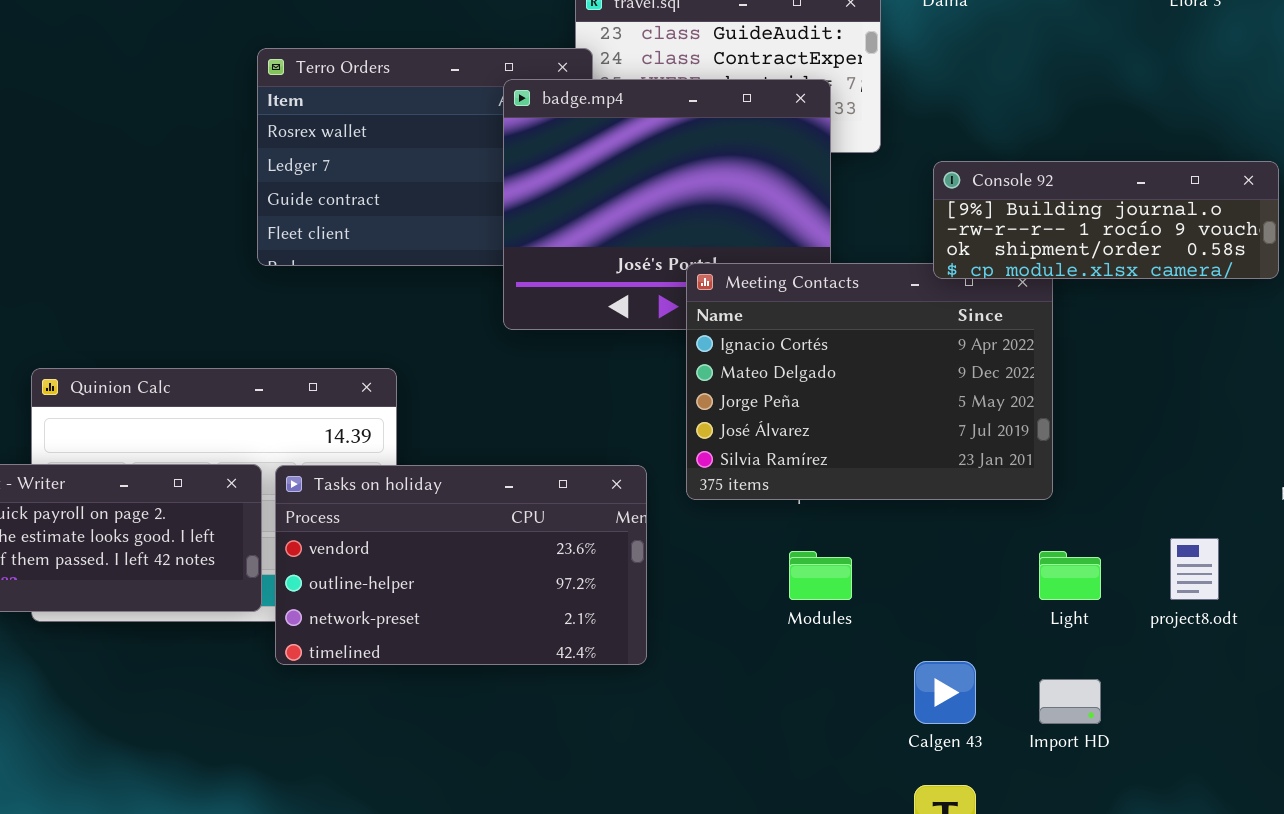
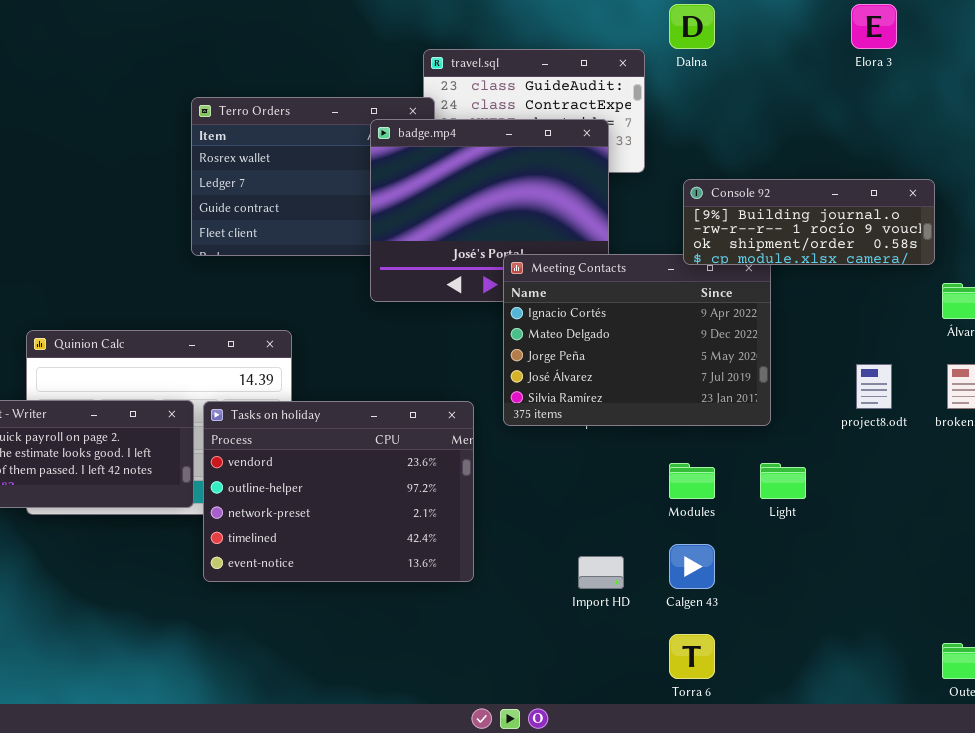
Tasks on holiday: [275,465,647,665] -> [203,401,474,582], resized
project8.odt: [1170,538,1219,600] -> [856,364,892,409], moved
Modules: [789,551,852,600] -> [669,463,715,499], moved
Import HD: [1039,679,1101,724] -> [578,556,624,589], moved

